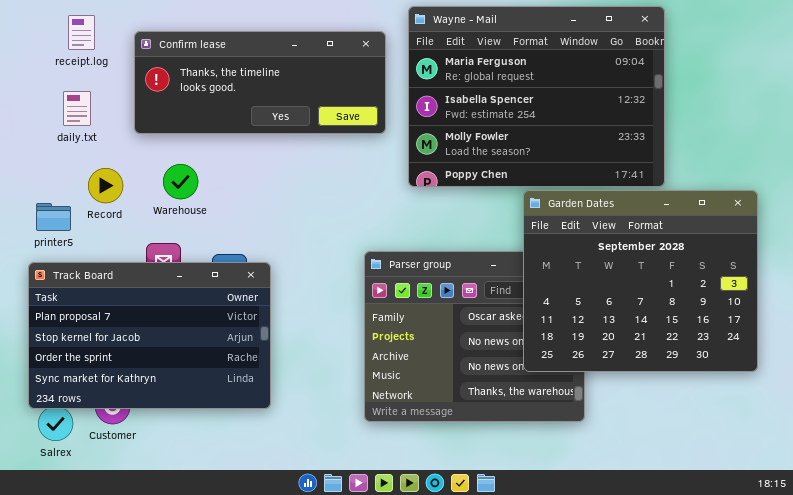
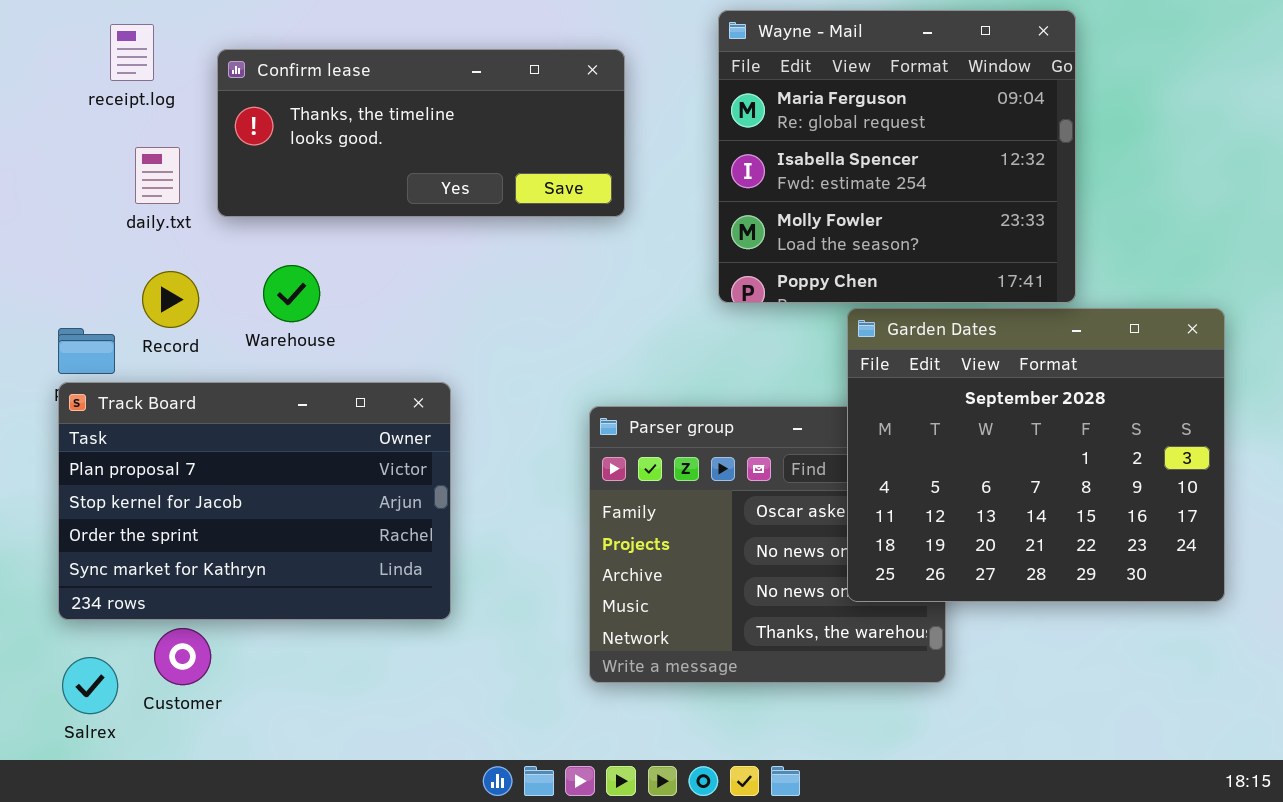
Wayne - Mail: [408,6,665,187] -> [718,10,1076,303], resized
daily.txt: [63,91,91,126] -> [135,147,180,204], moved
Track Board: [28,262,271,409] -> [58,382,451,620], moved

